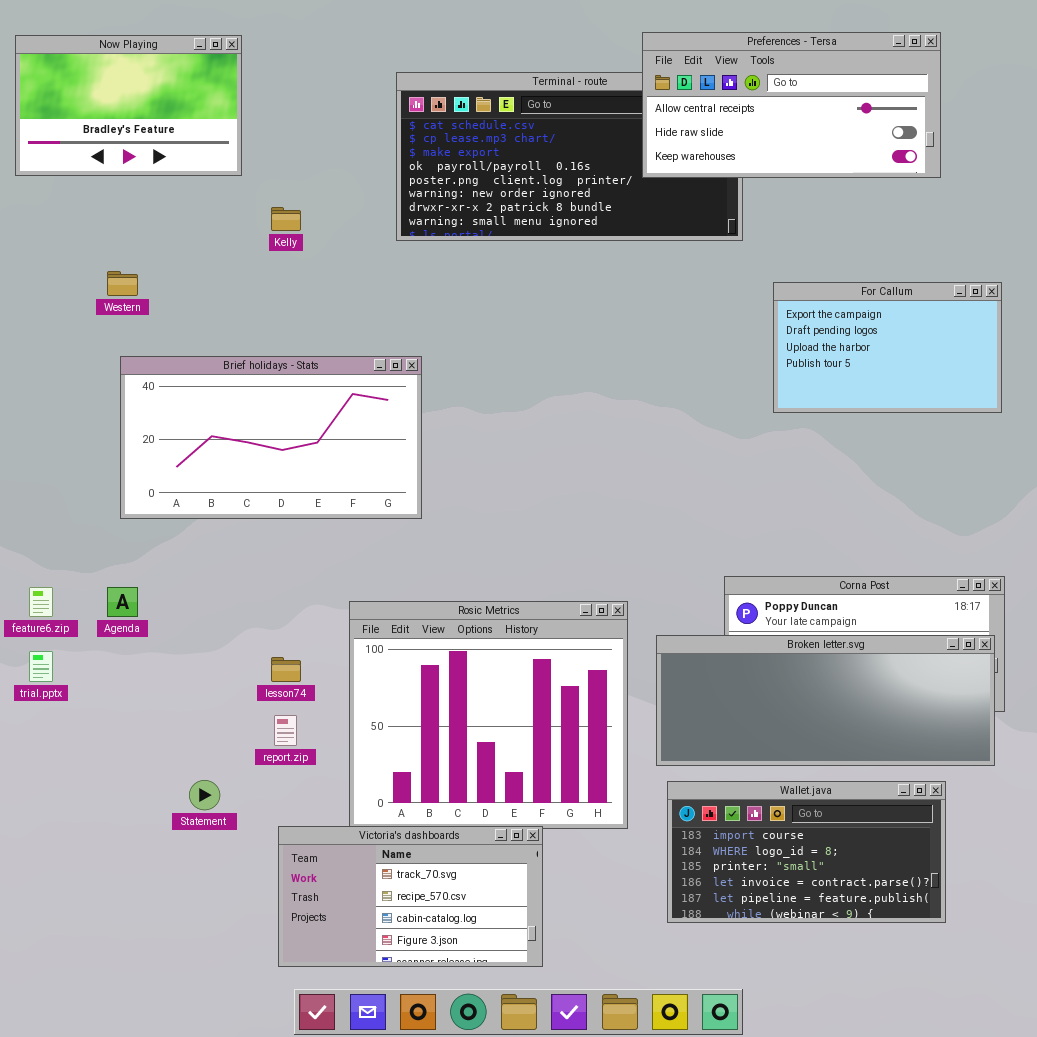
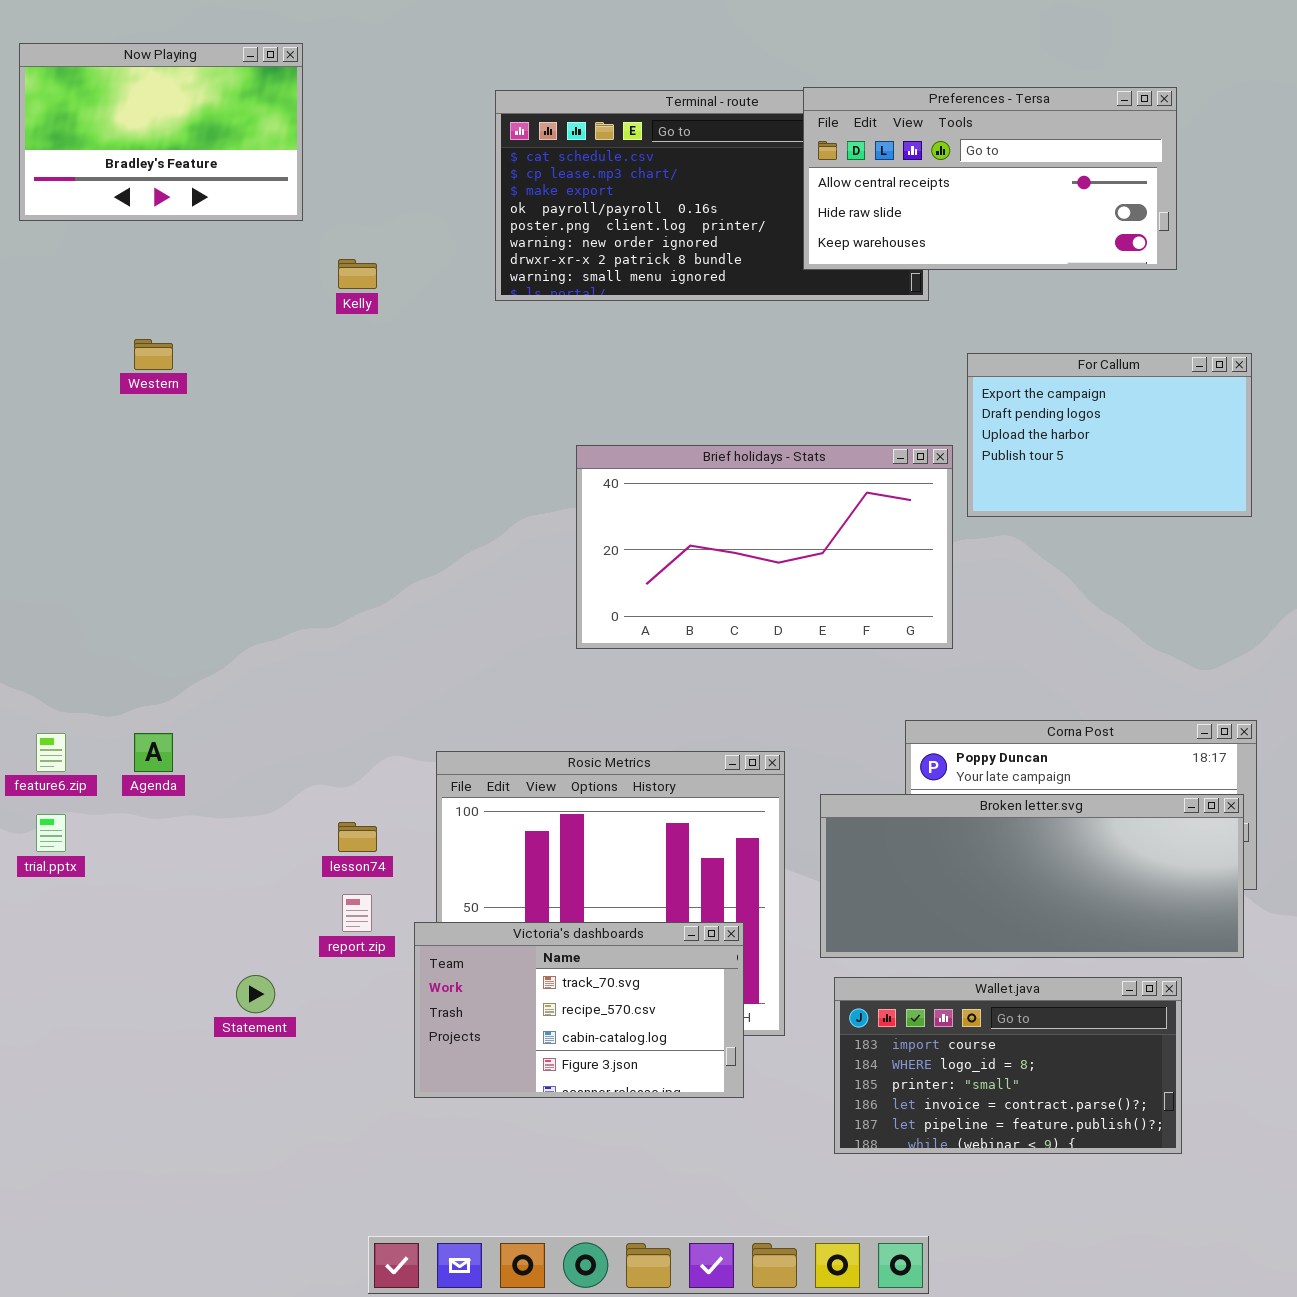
Preferences - Tersa: [642,32,941,178] -> [803,87,1177,270], moved
Brief holidays - Stats: [120,356,422,519] -> [576,445,953,649], moved
Victoria's dashboards: [278,826,543,967] -> [414,922,744,1098], moved

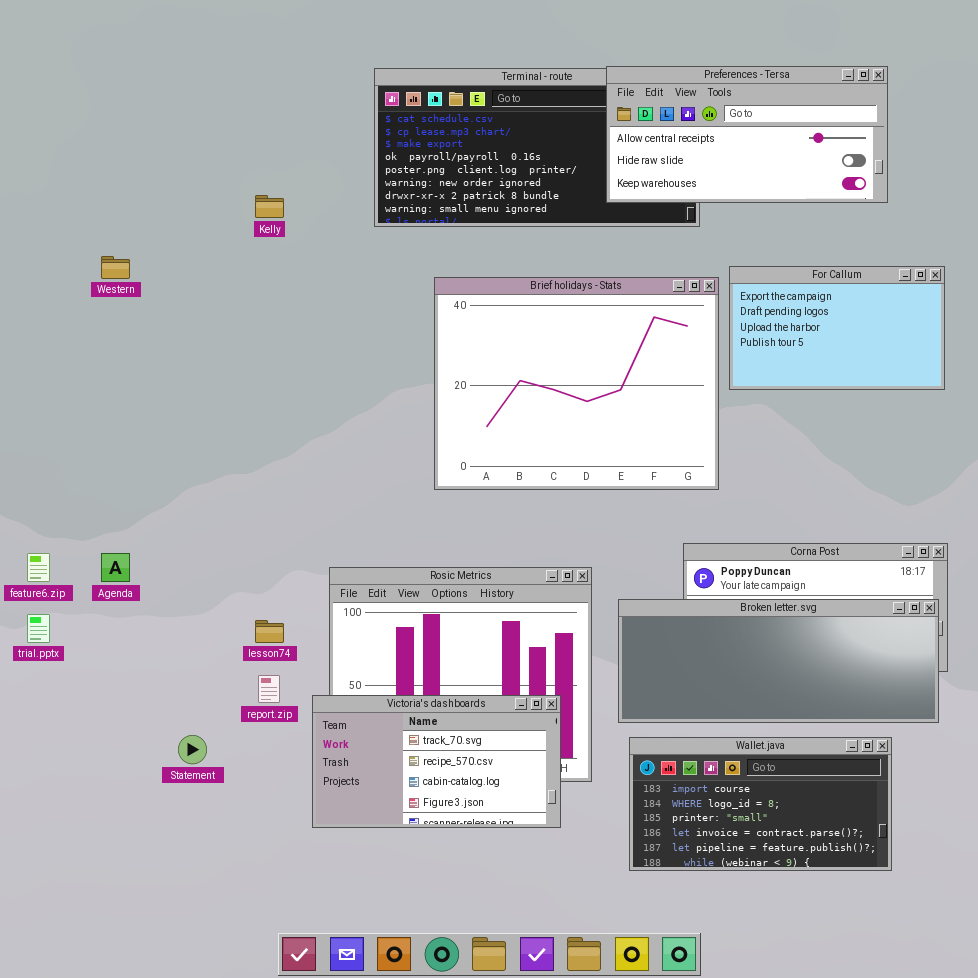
Now Playing: [19,43,303,221] -> none, closed
Brief holidays - Stats: [576,445,953,649] -> [434,277,719,490], resized

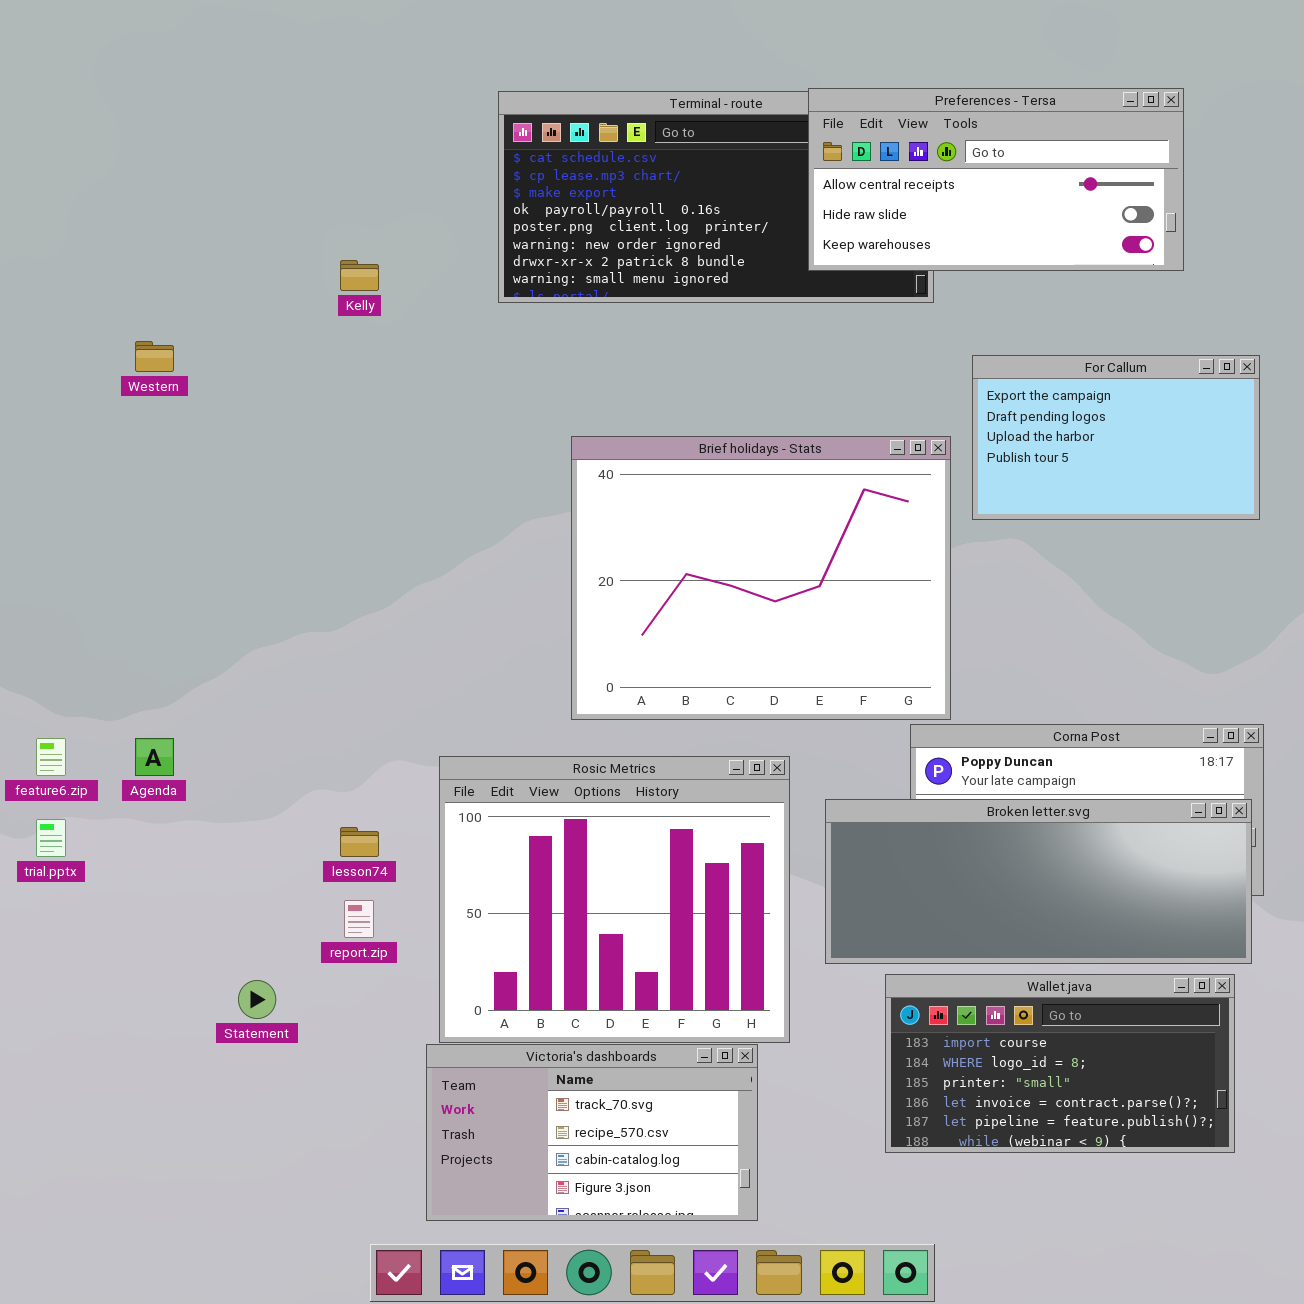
Brief holidays - Stats: [434,277,719,490] -> [571,436,951,720], moved
Victoria's dashboards: [312,695,561,828] -> [426,1044,758,1221], moved
Wallet.java: [629,737,892,871] -> [885,974,1235,1153], moved

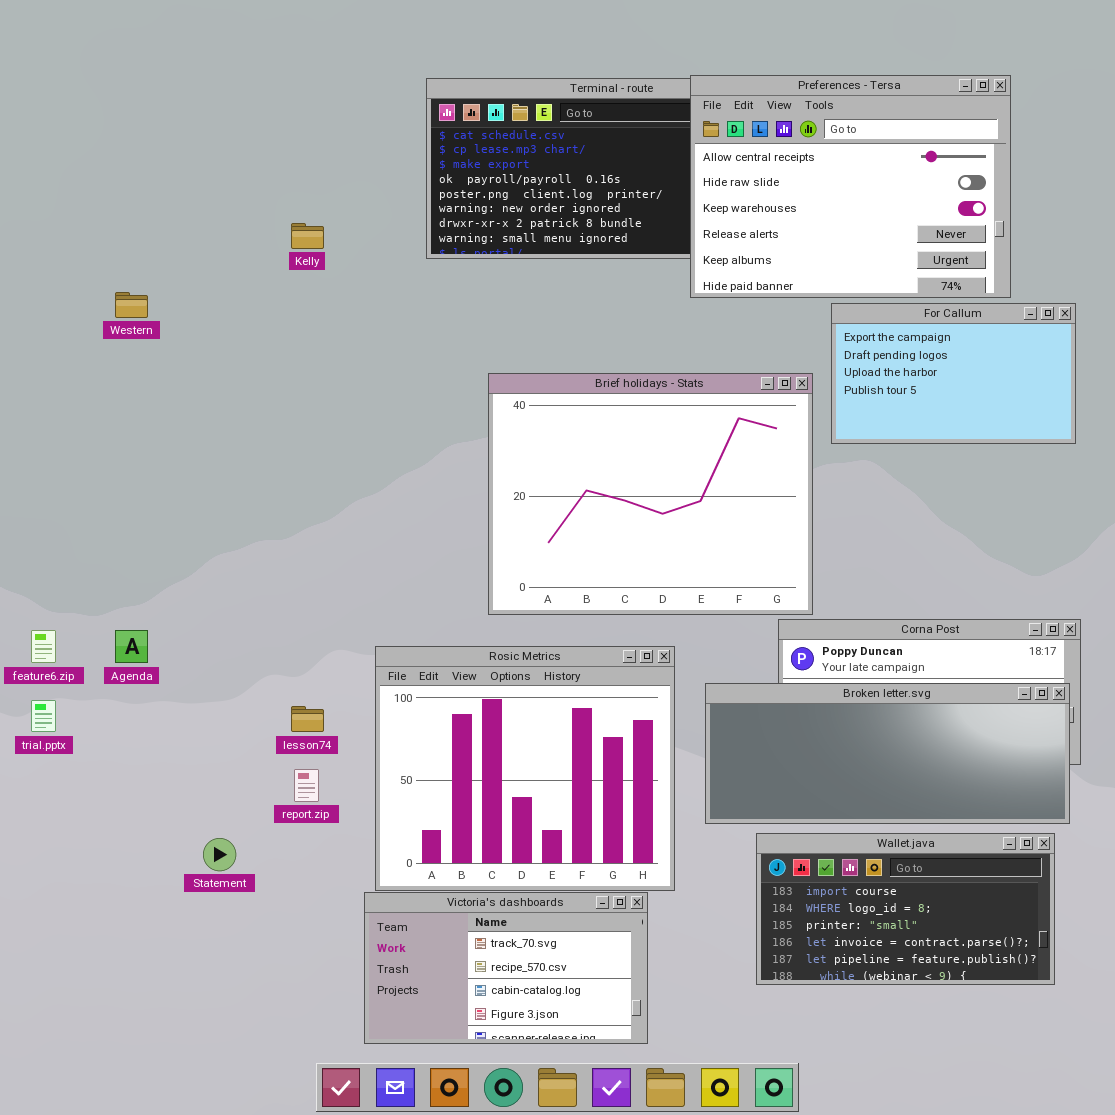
Preferences - Tersa: [808,88,1184,271] -> [690,75,1011,298], resized

